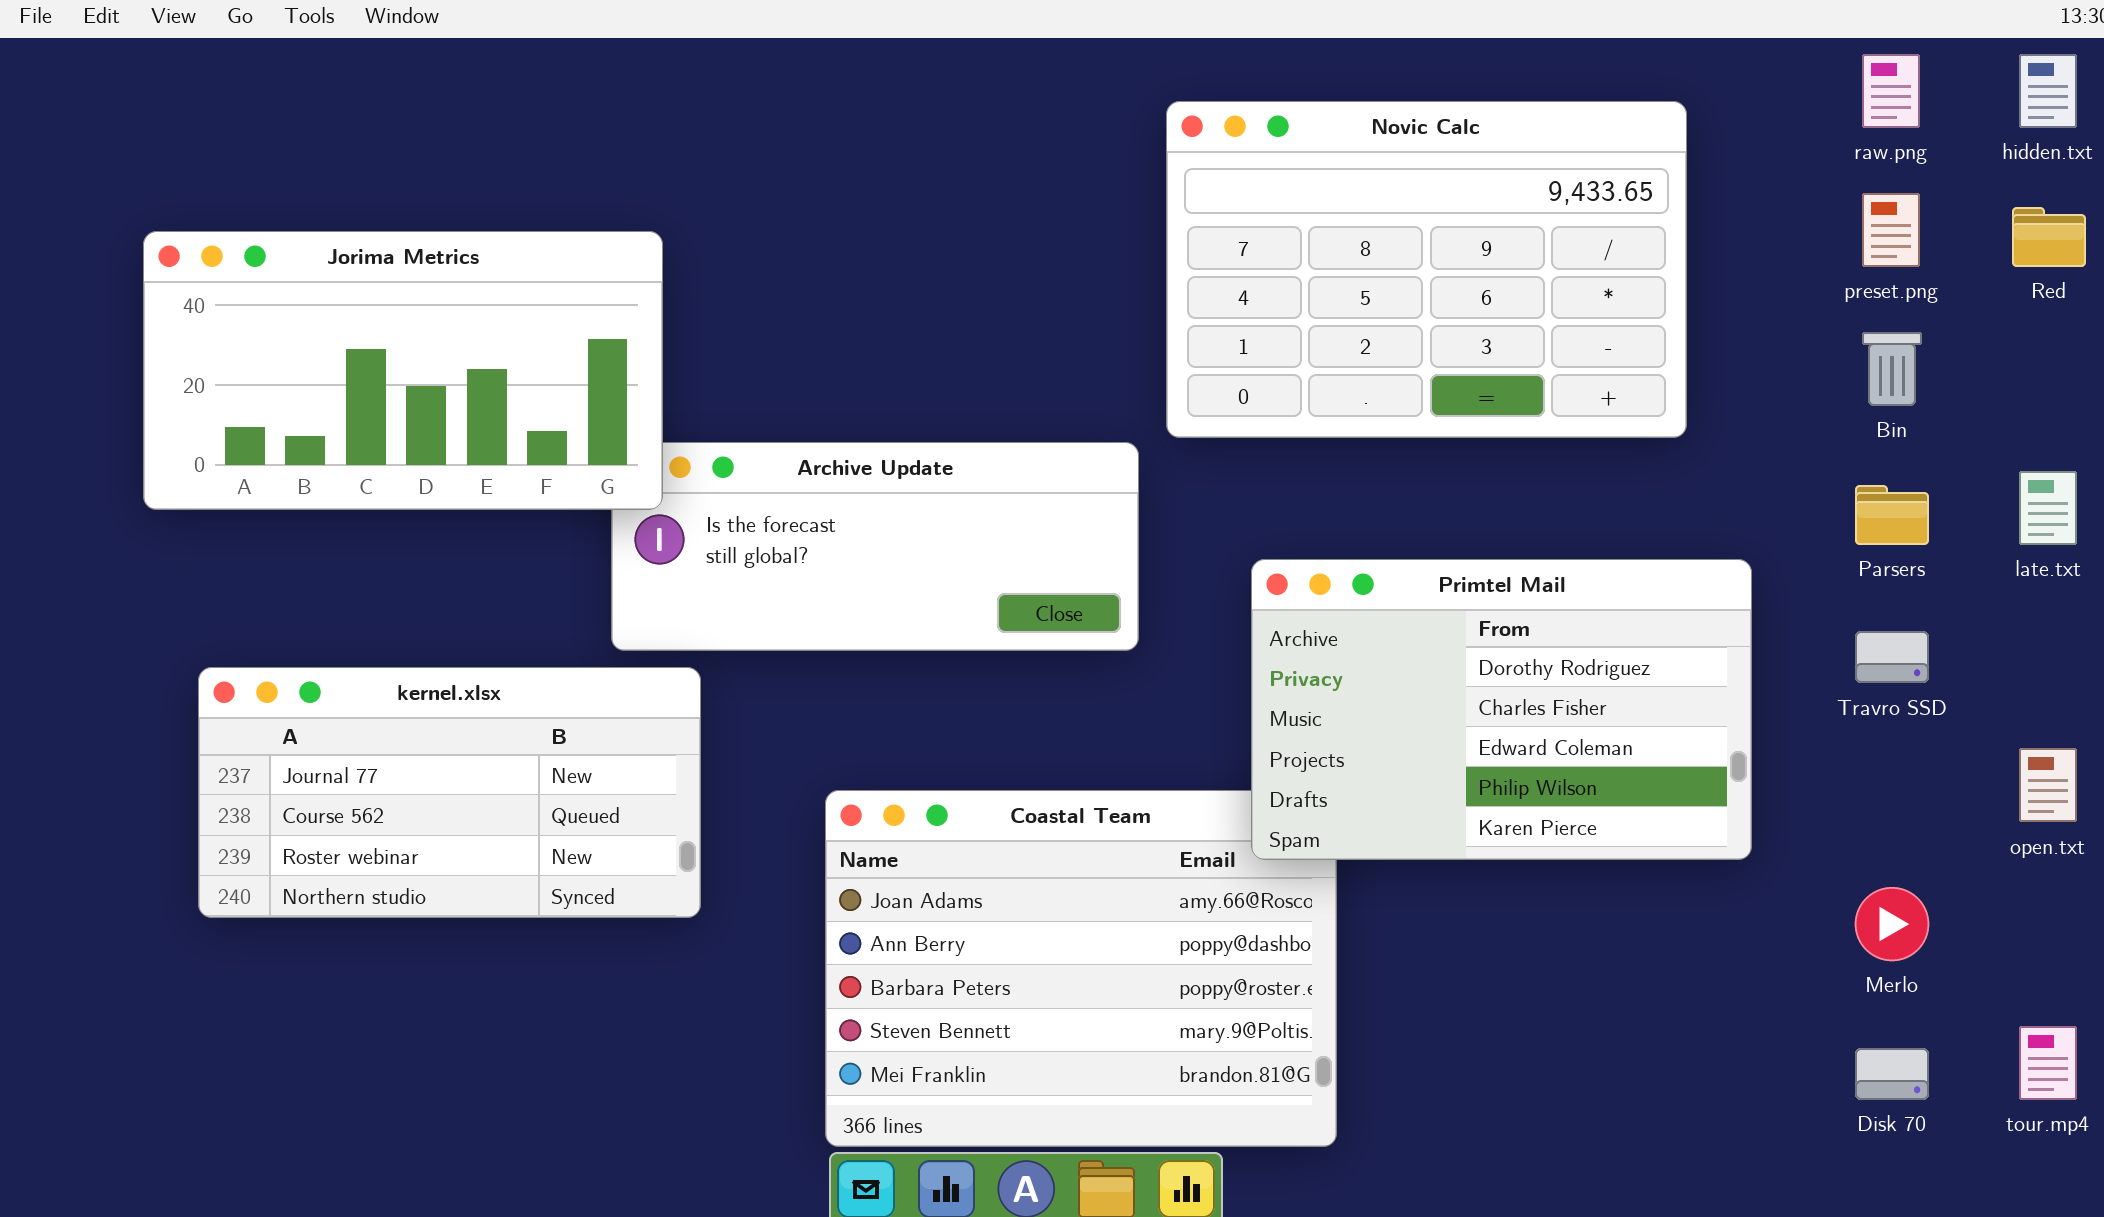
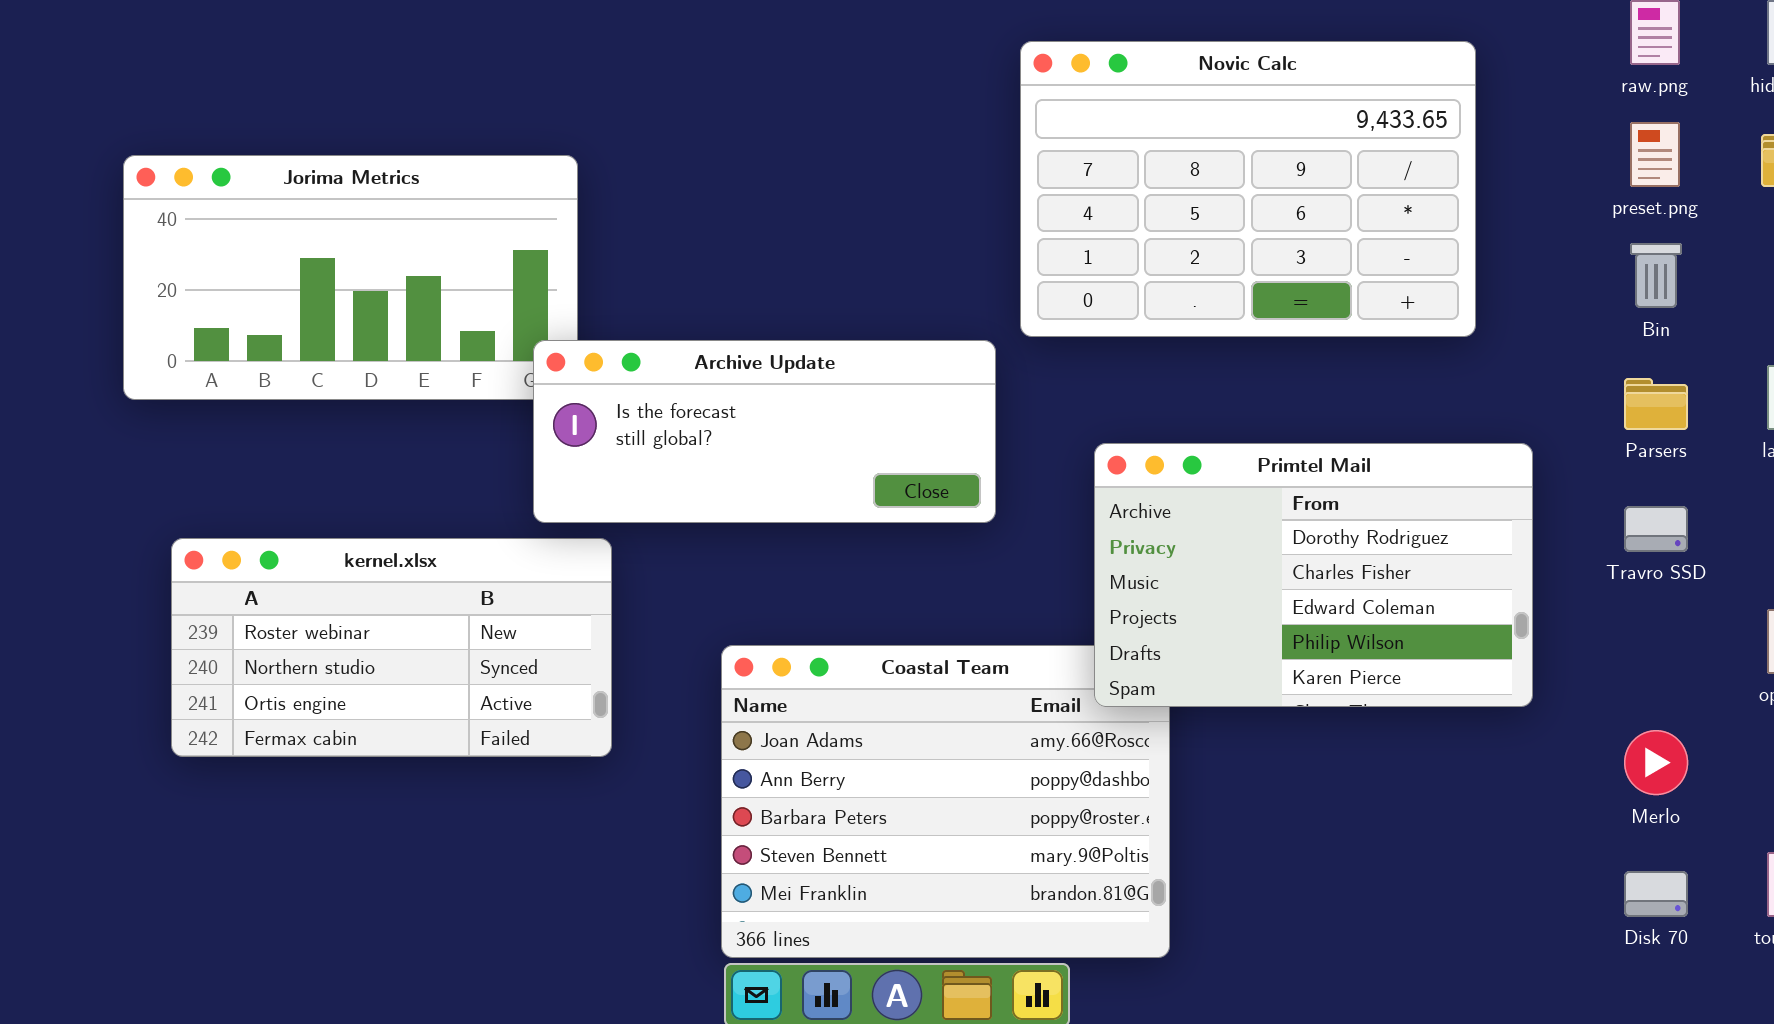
Archive Update: [611,442,1139,651] -> [533,340,996,523], raised
kernel.xlsx: [198,667,701,918] -> [171,538,612,757], scrolled down 2 rows

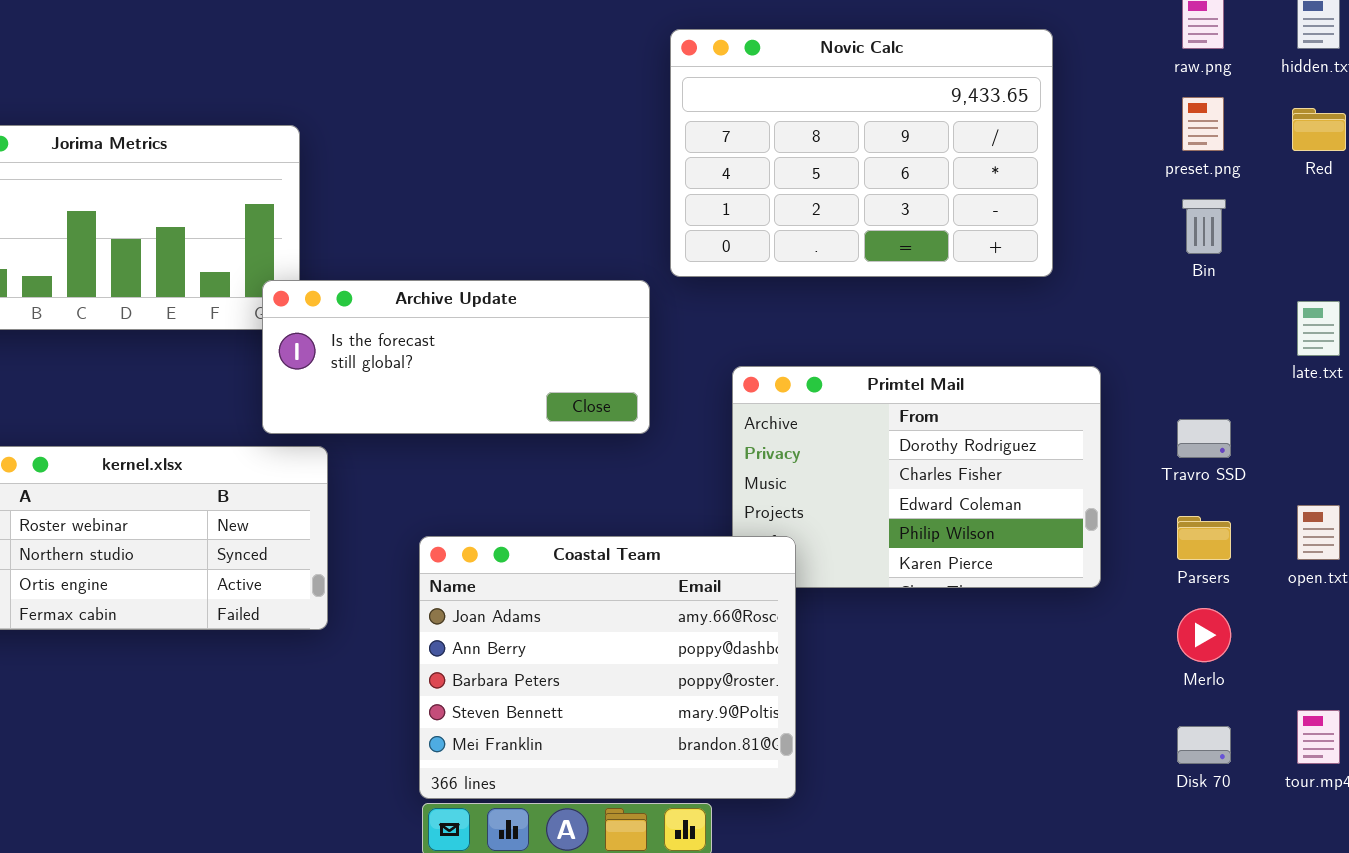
Parsers: [1624,378,1688,430] -> [1177,516,1231,560], moved
Coastal Team: [721,645,1170,958] -> [419,536,796,799], raised

